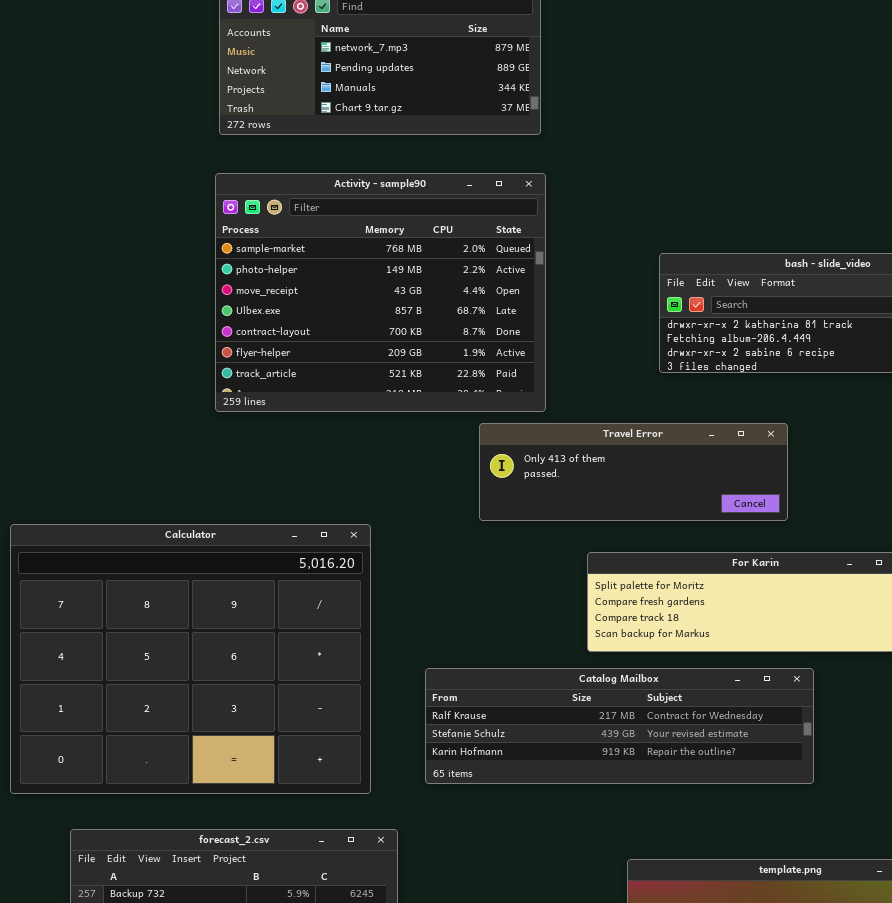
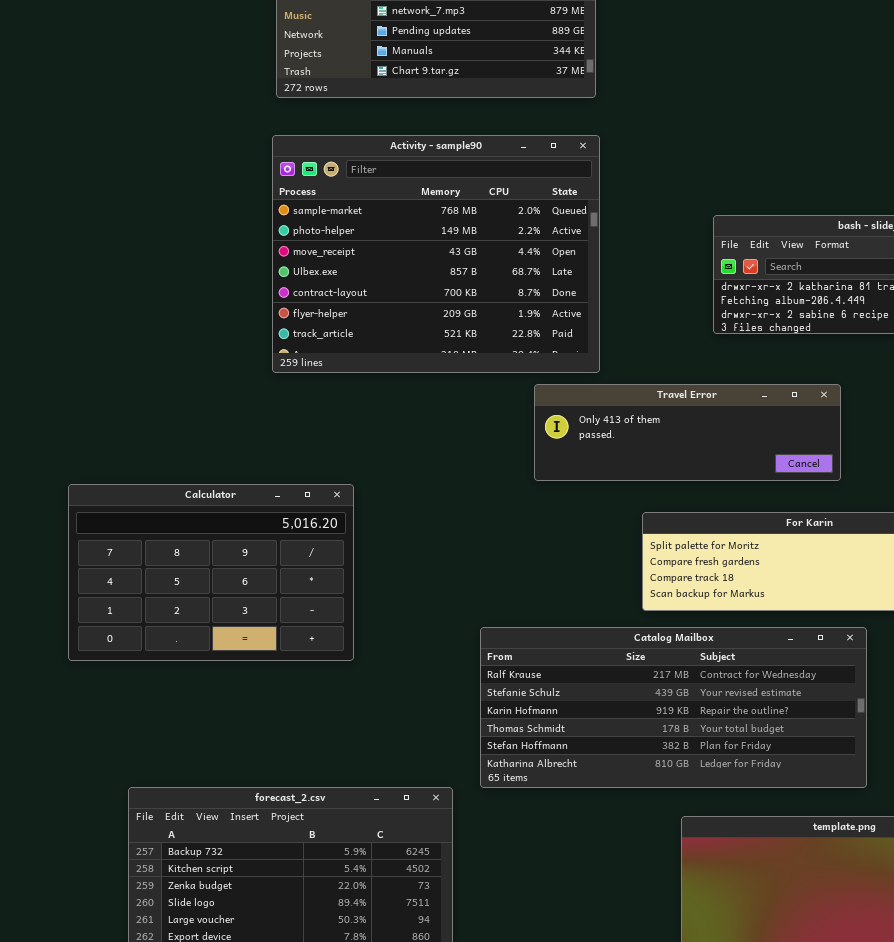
Calculator: [10,524,371,794] -> [68,484,354,661], resized
Catalog Mailbox: [425,668,814,784] -> [480,627,867,788], resized

